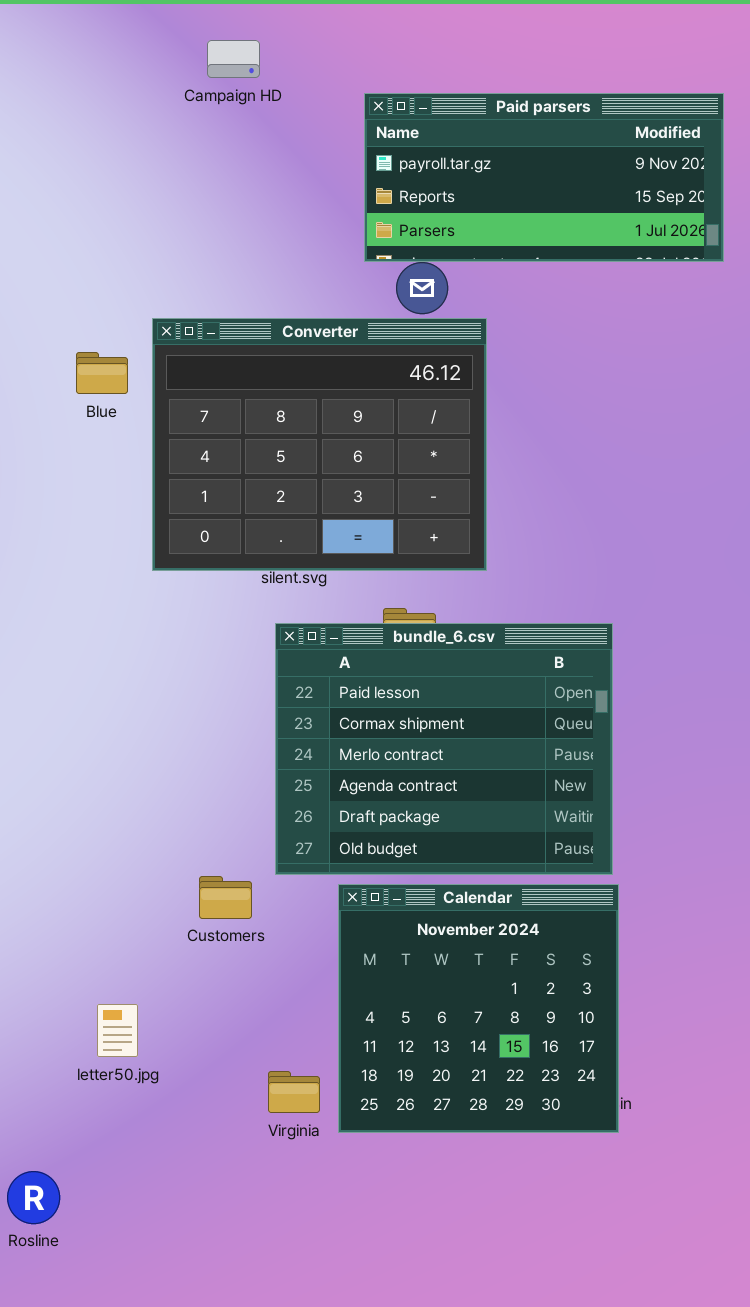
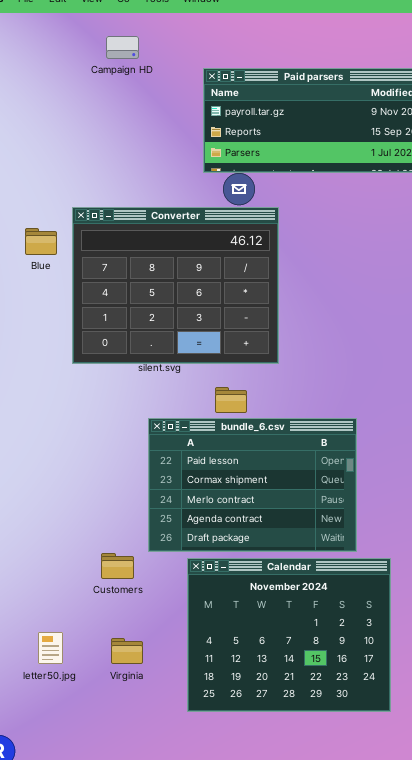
bundle_6.csv: [275,623,613,875] -> [148,418,357,552], resized
Calendar: [338,884,619,1133] -> [187,558,391,712], resized
Virginia: [268,1071,320,1113] -> [111,638,143,664], moved

